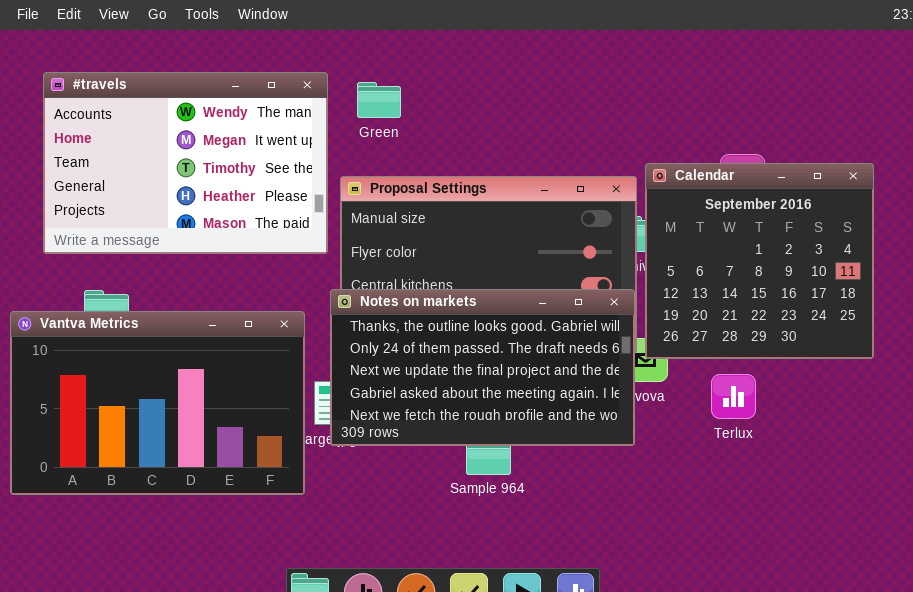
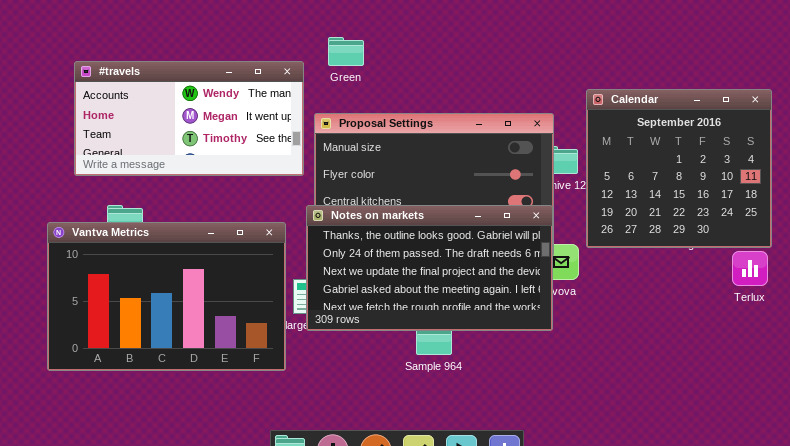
#travels: [43,72,328,254] -> [74,61,304,176], resized
Calendar: [645,163,874,359] -> [586,89,772,248], moved
Terlux: [711,374,756,419] -> [732,251,768,286], moved

